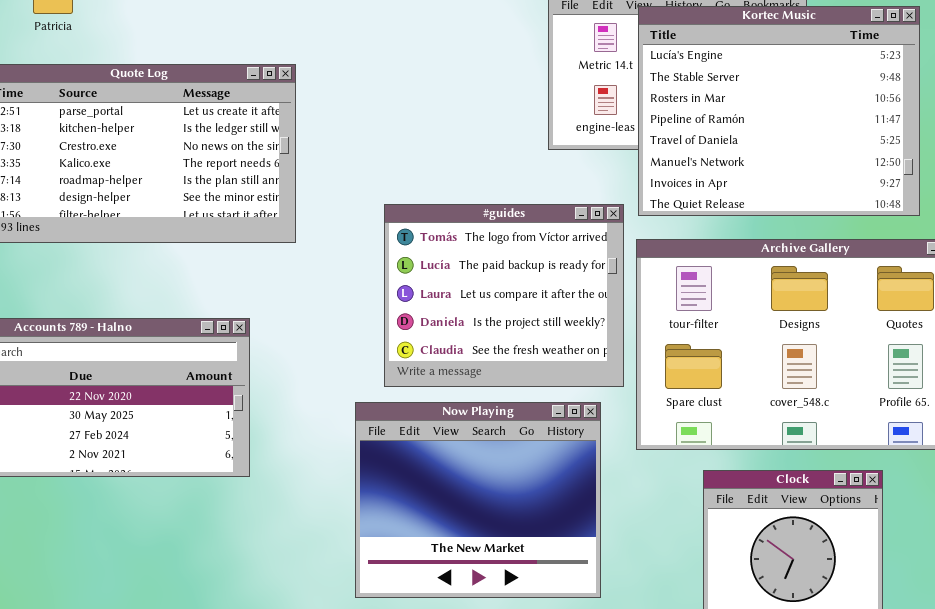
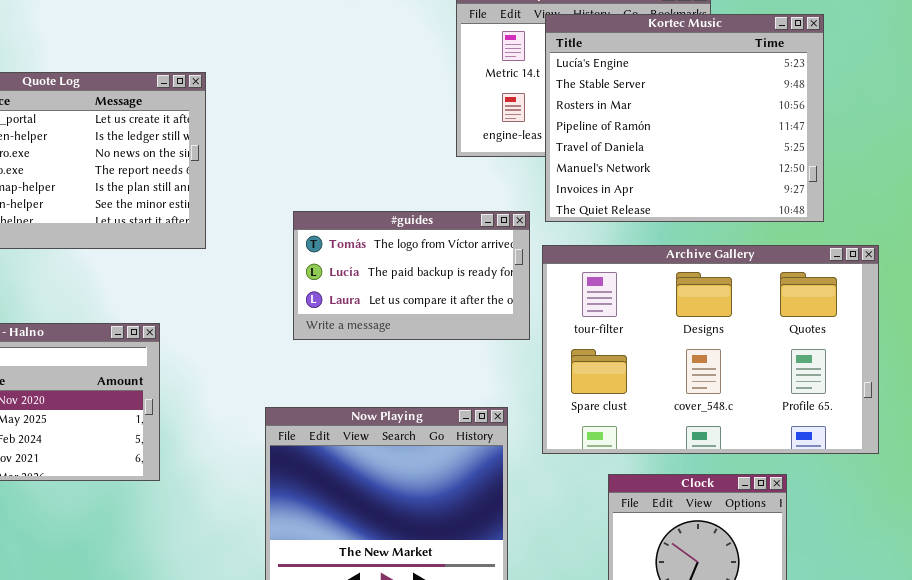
#guides: [384,204,624,387] -> [293,211,530,340], resized

